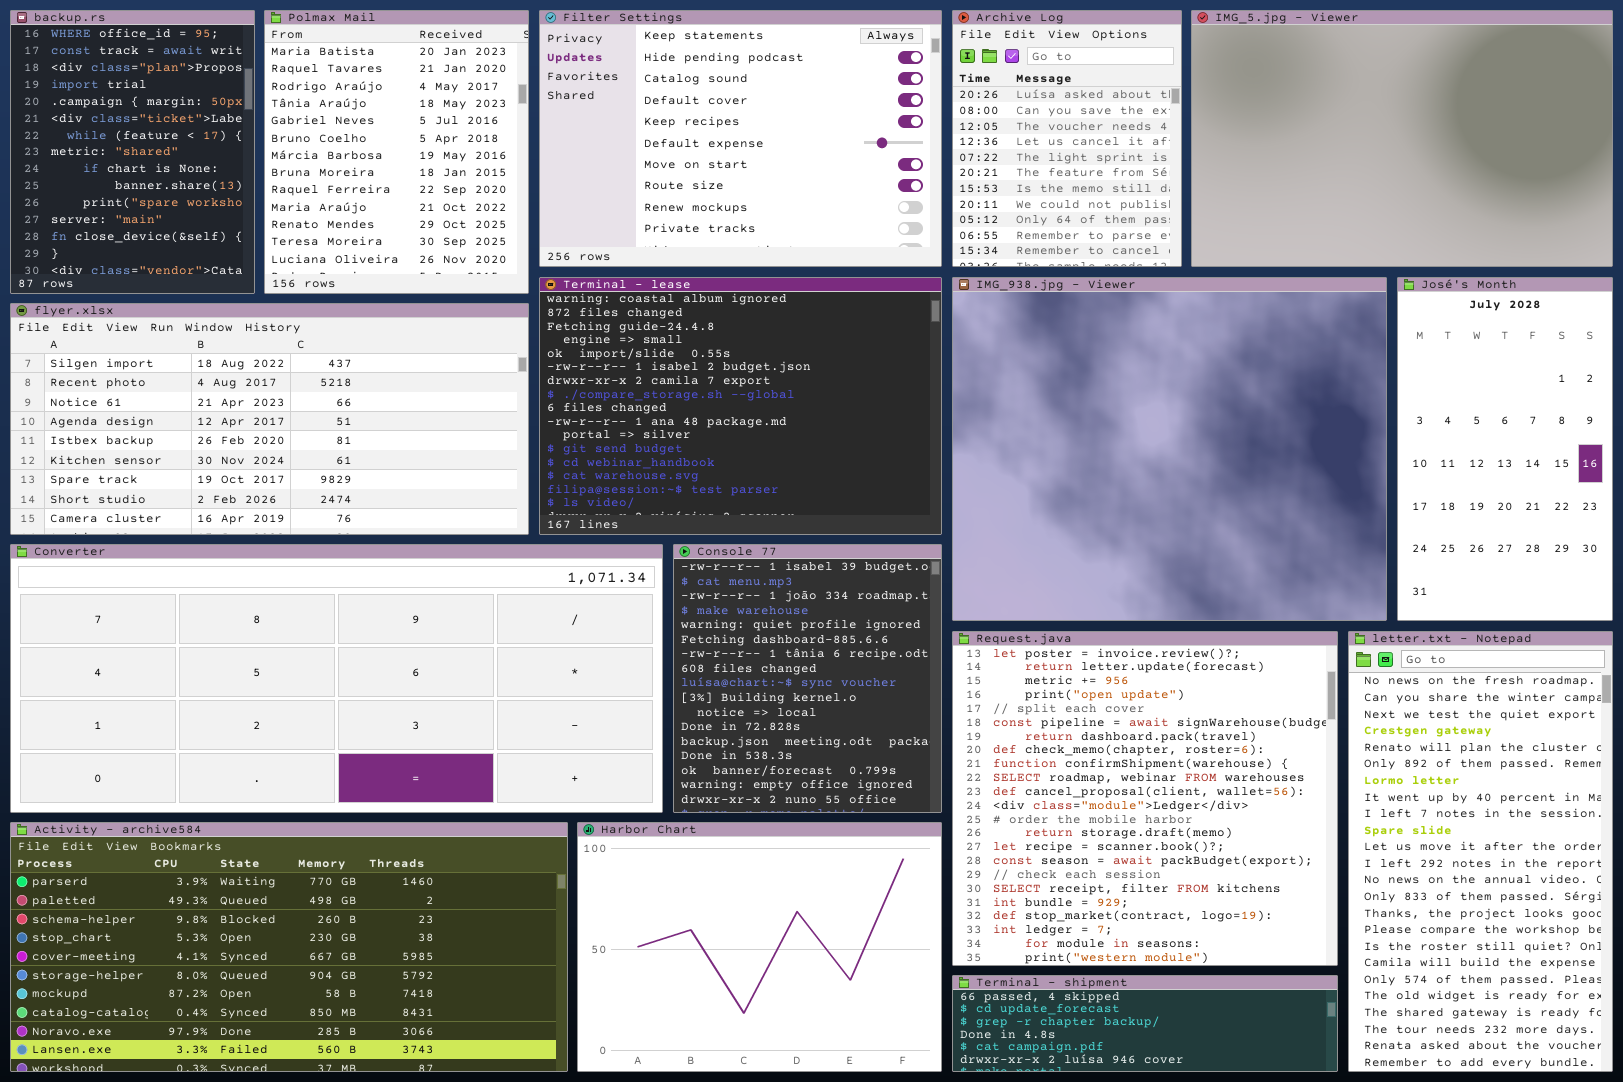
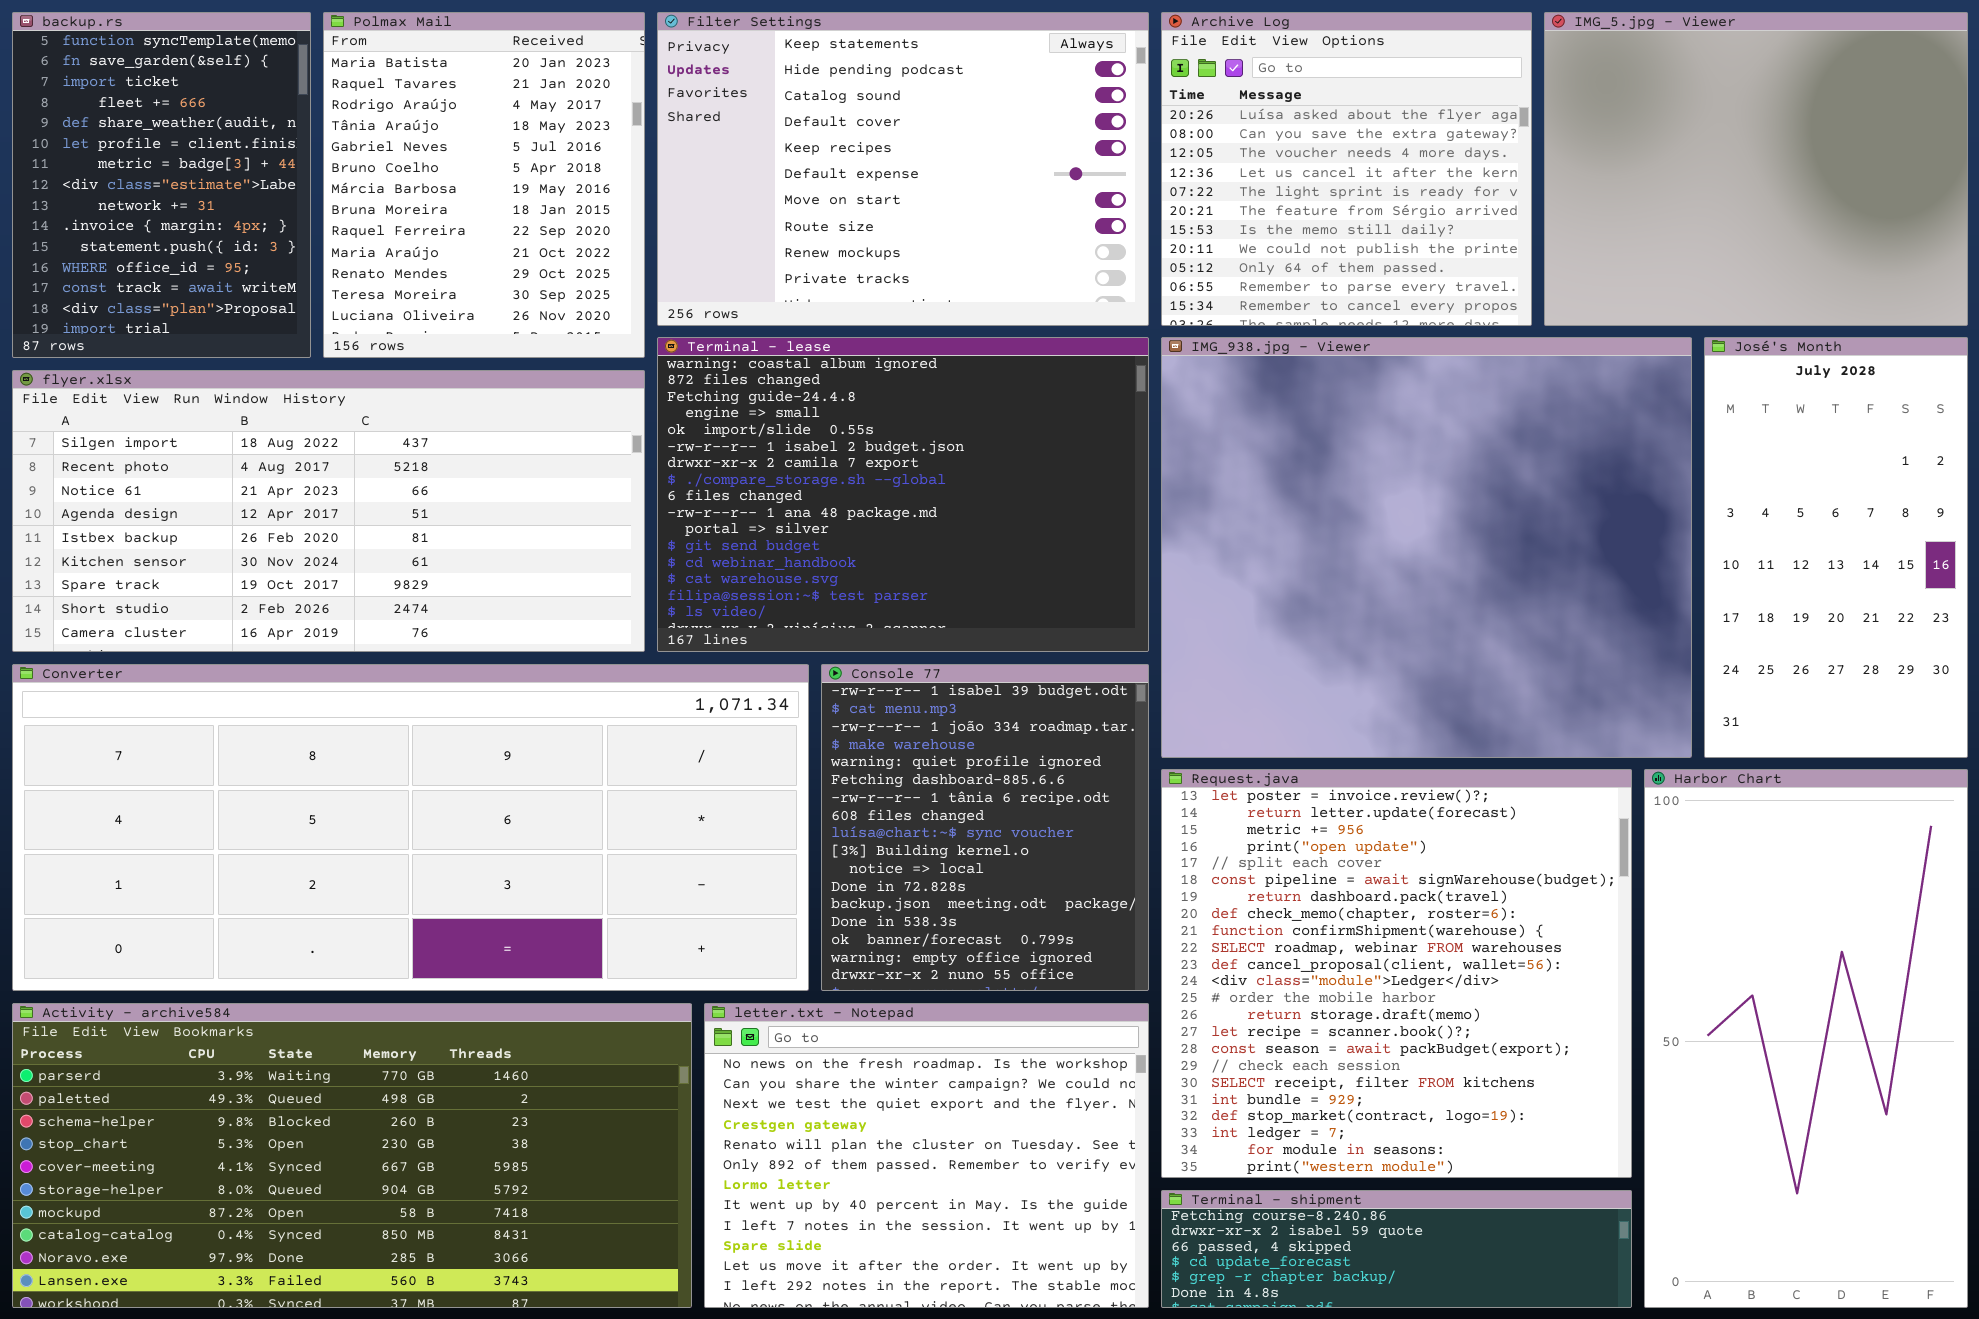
backup.rs: [10,10,255,294] -> [12,12,311,358], scrolled up 11 rows
Archive Log: [952,10,1182,267] -> [1161,12,1532,326], resized
IMG_5.jpg - Viewer: [1191,10,1613,267] -> [1544,12,1968,326], resized
letter.txt - Notepad: [1348,631,1613,1072] -> [704,1003,1149,1308], moved, resized
Harbor Chart: [577,822,942,1072] -> [1644,769,1968,1308], moved, resized
Terminal - shipment: [952,975,1338,1072] -> [1161,1190,1632,1308], scrolled up 2 rows

